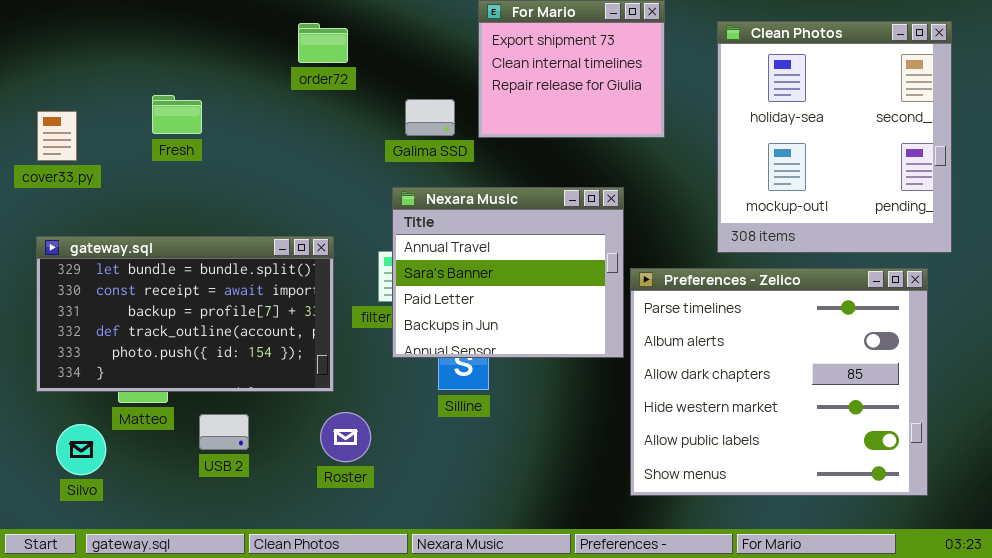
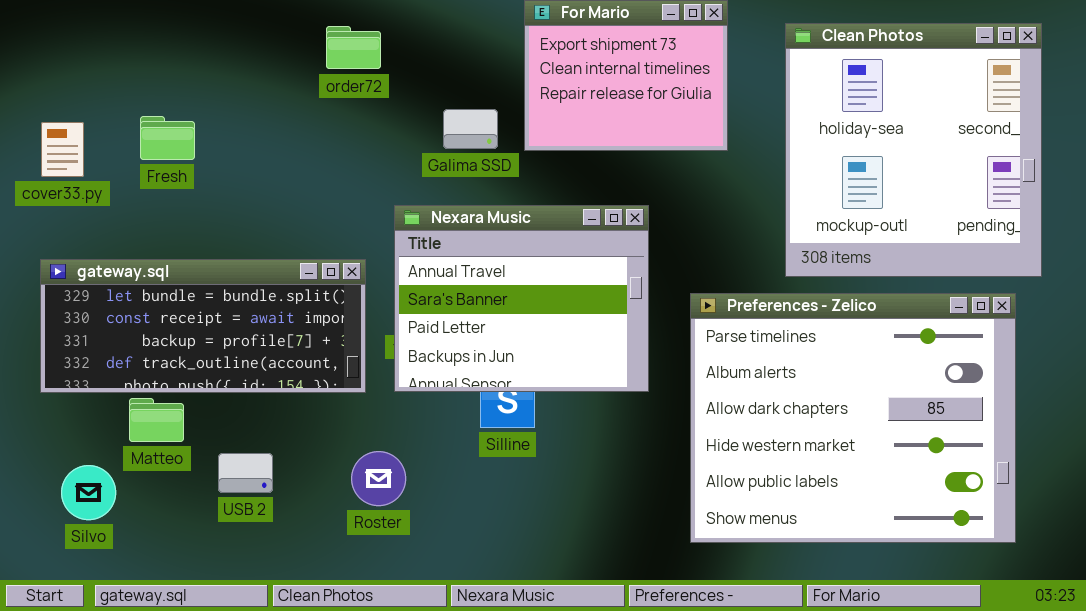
Fresh: [152,95,202,134] -> [140,116,195,160], moved
Nexara Music: [392,187,624,358] -> [394,205,649,392], moved
gateway.sql: [36,236,334,392] -> [40,259,366,393], resized

